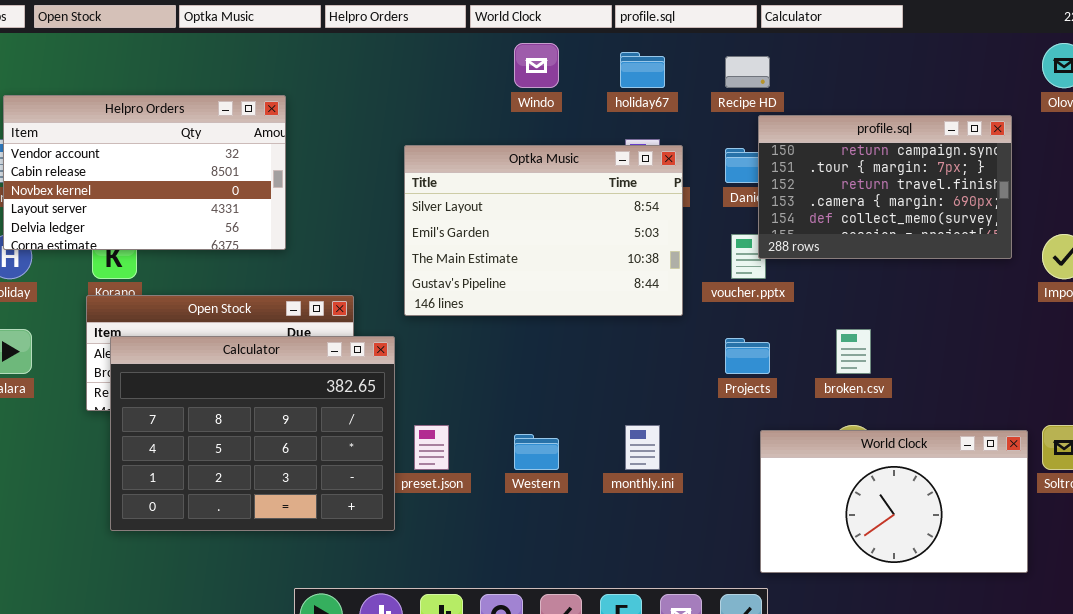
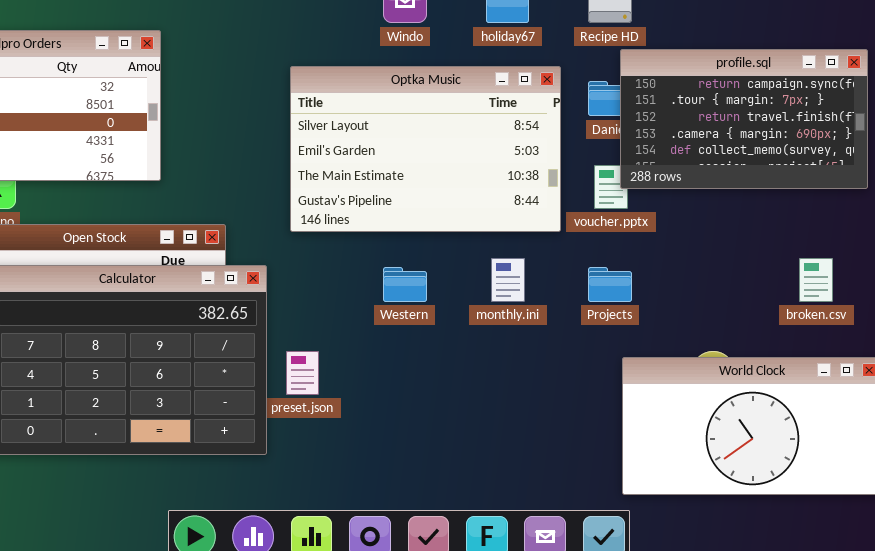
Optka Music: [404,145,683,316] -> [290,66,561,232], moved
broken.csv: [836,329,871,374] -> [799,258,833,302], moved
monthly.ini: [625,425,660,470] -> [491,258,525,302], moved
Western: [514,434,559,470] -> [383,267,427,302], moved

